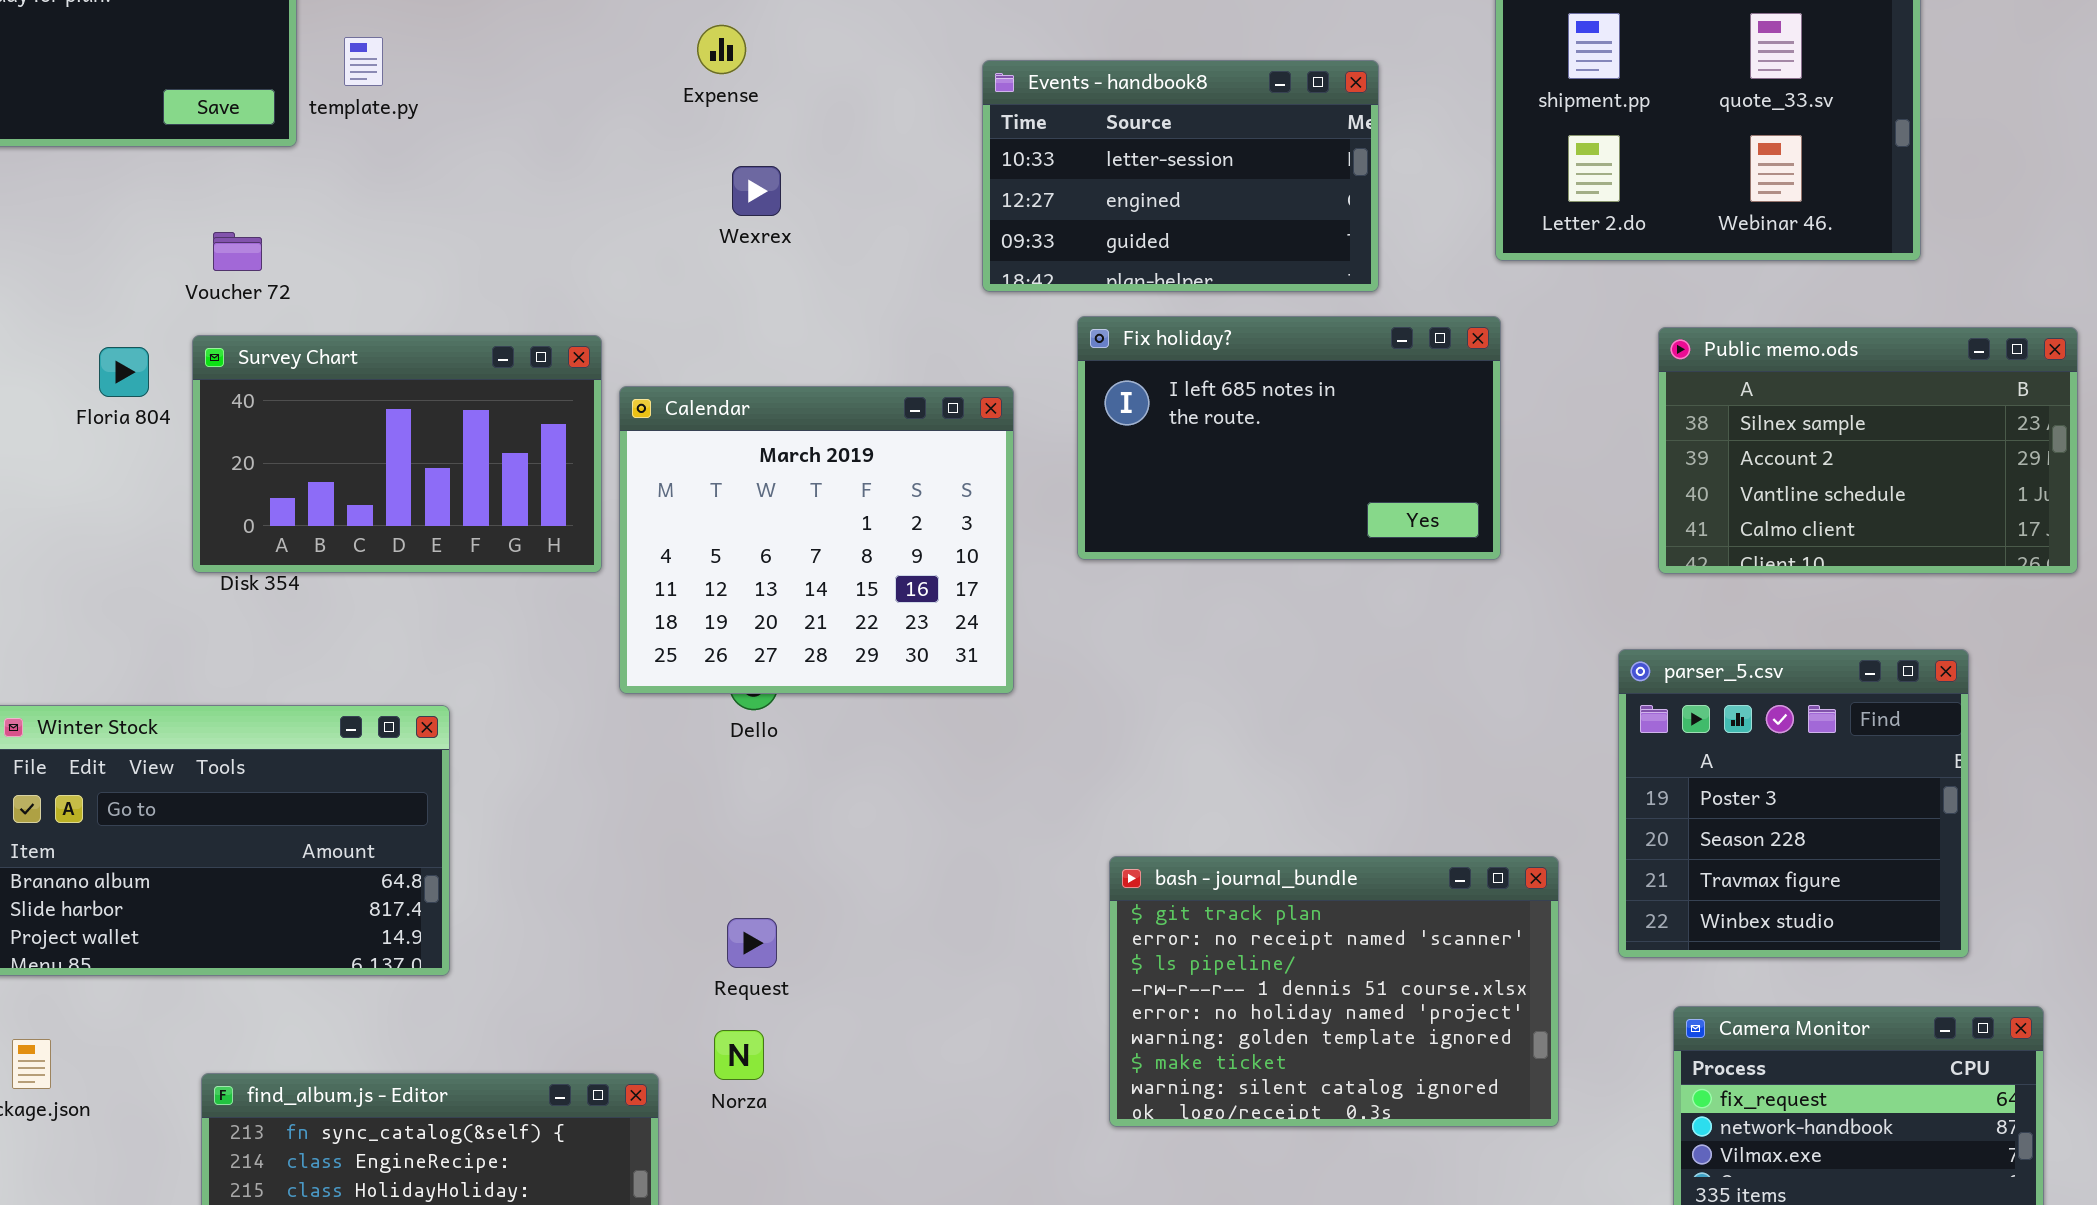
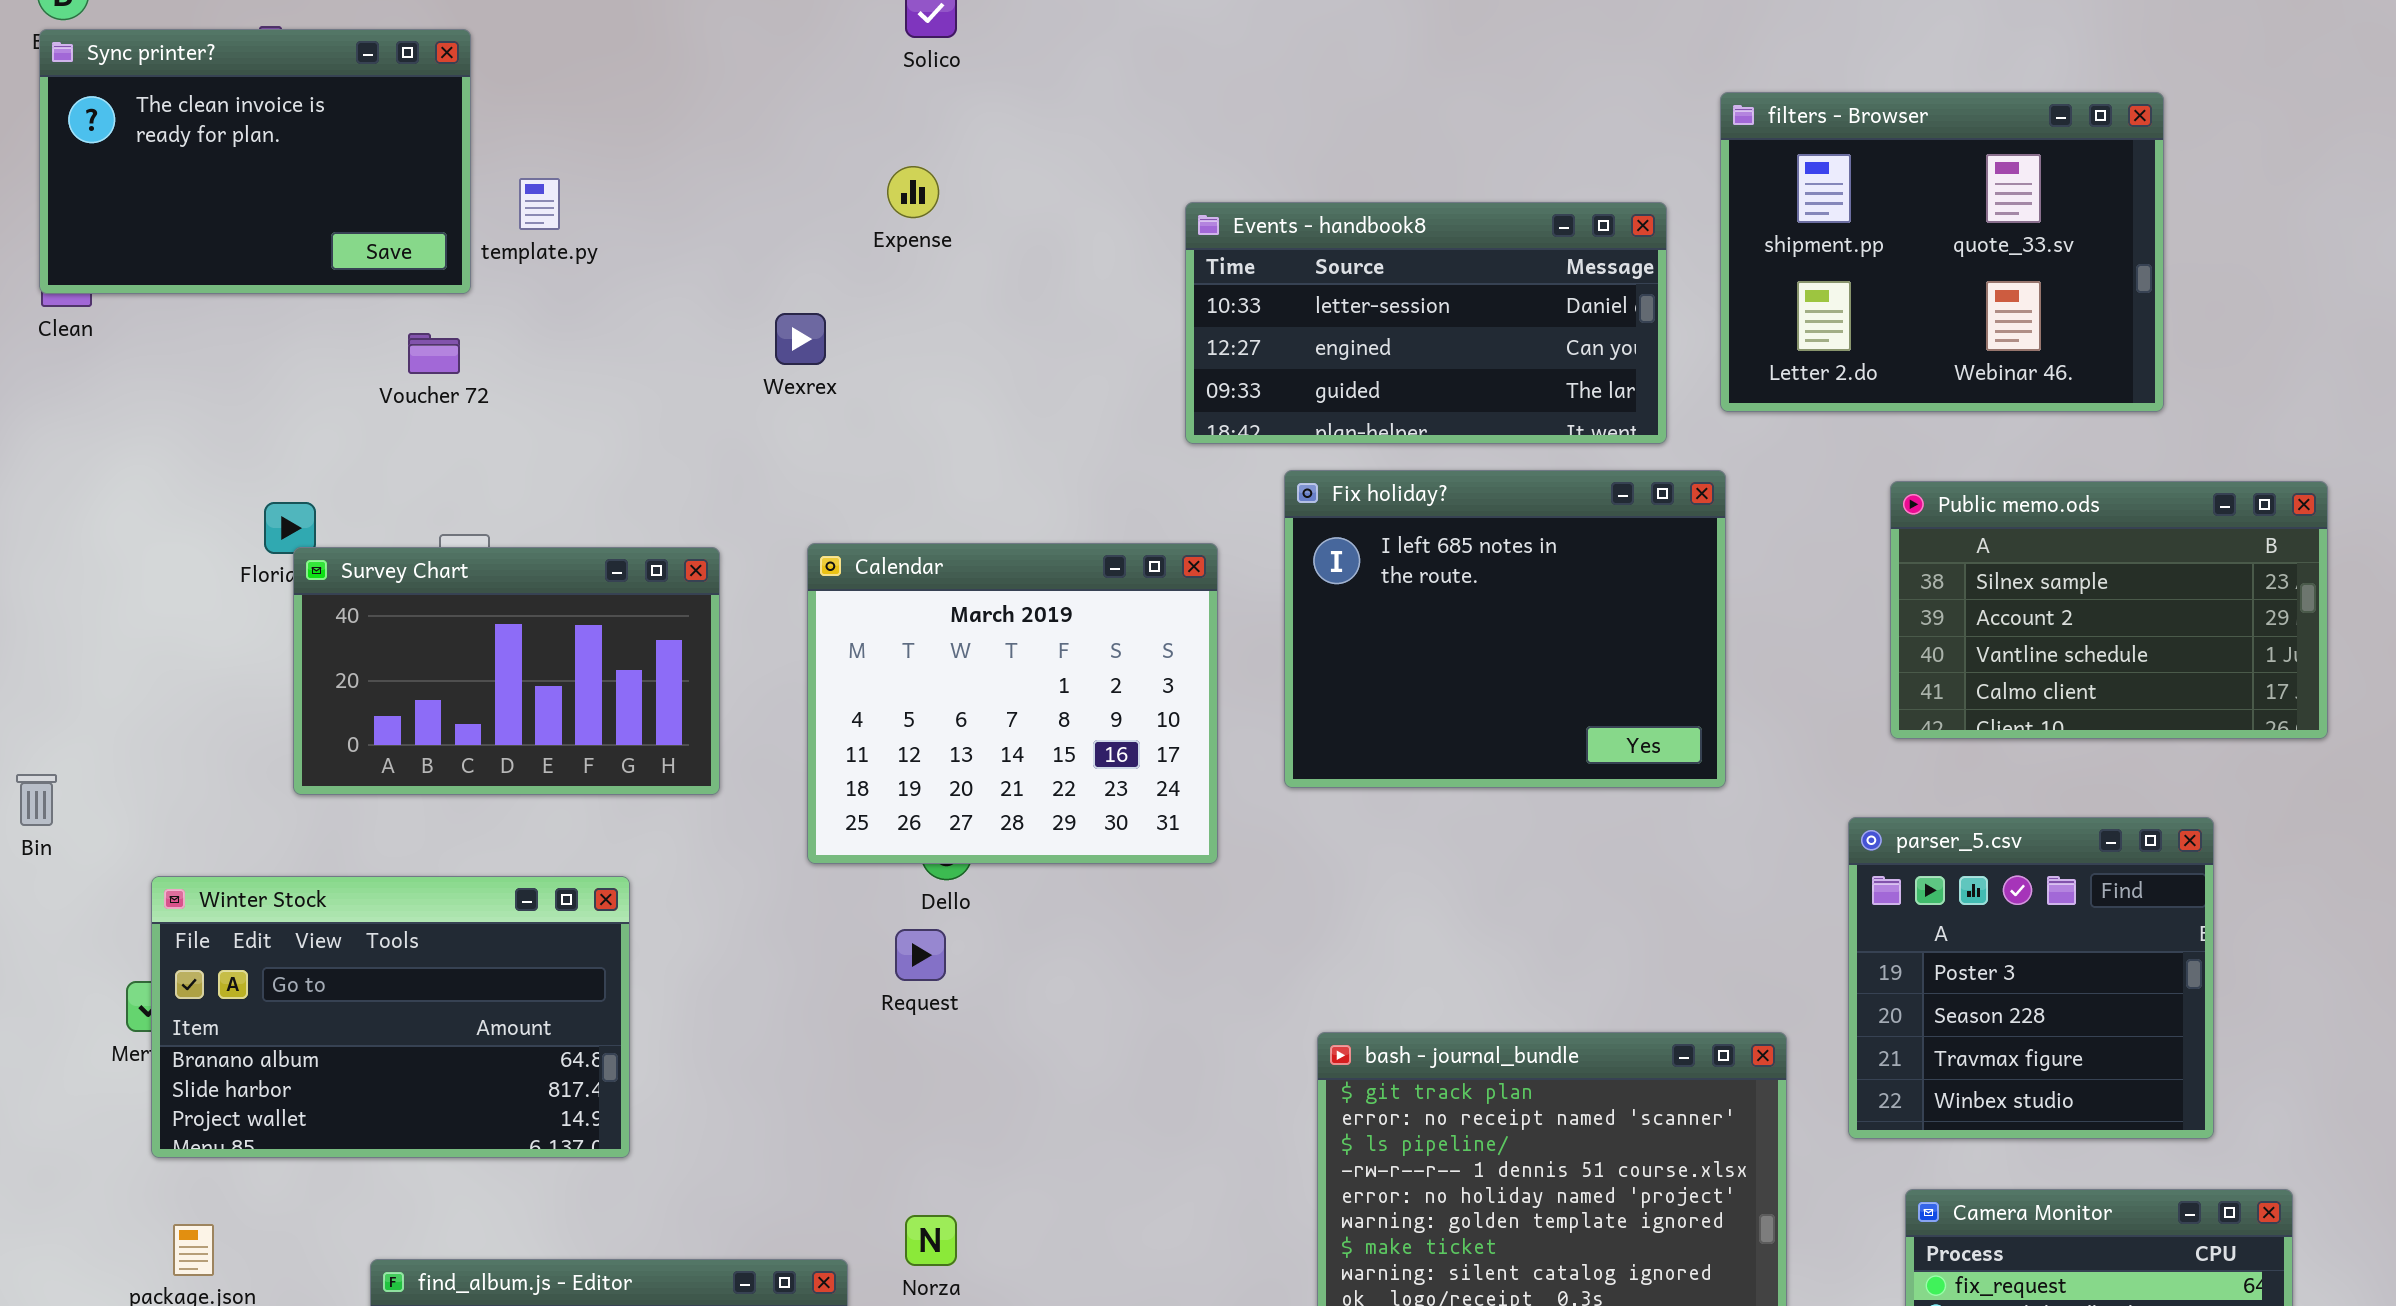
Events - handbook8: [982,60,1379,292] -> [1185,202,1667,444], resized
Wexrex: [732,166,781,216] -> [775,313,826,365], moved
Voucher 72: [213,232,262,271] -> [408,333,460,374], moved
Fix holiday?: [1077,316,1501,560] -> [1284,470,1726,788], resized
Survey Chart: [192,335,602,573] -> [293,547,720,795], moved
Request: [727,918,777,968] -> [895,929,946,981], moved

